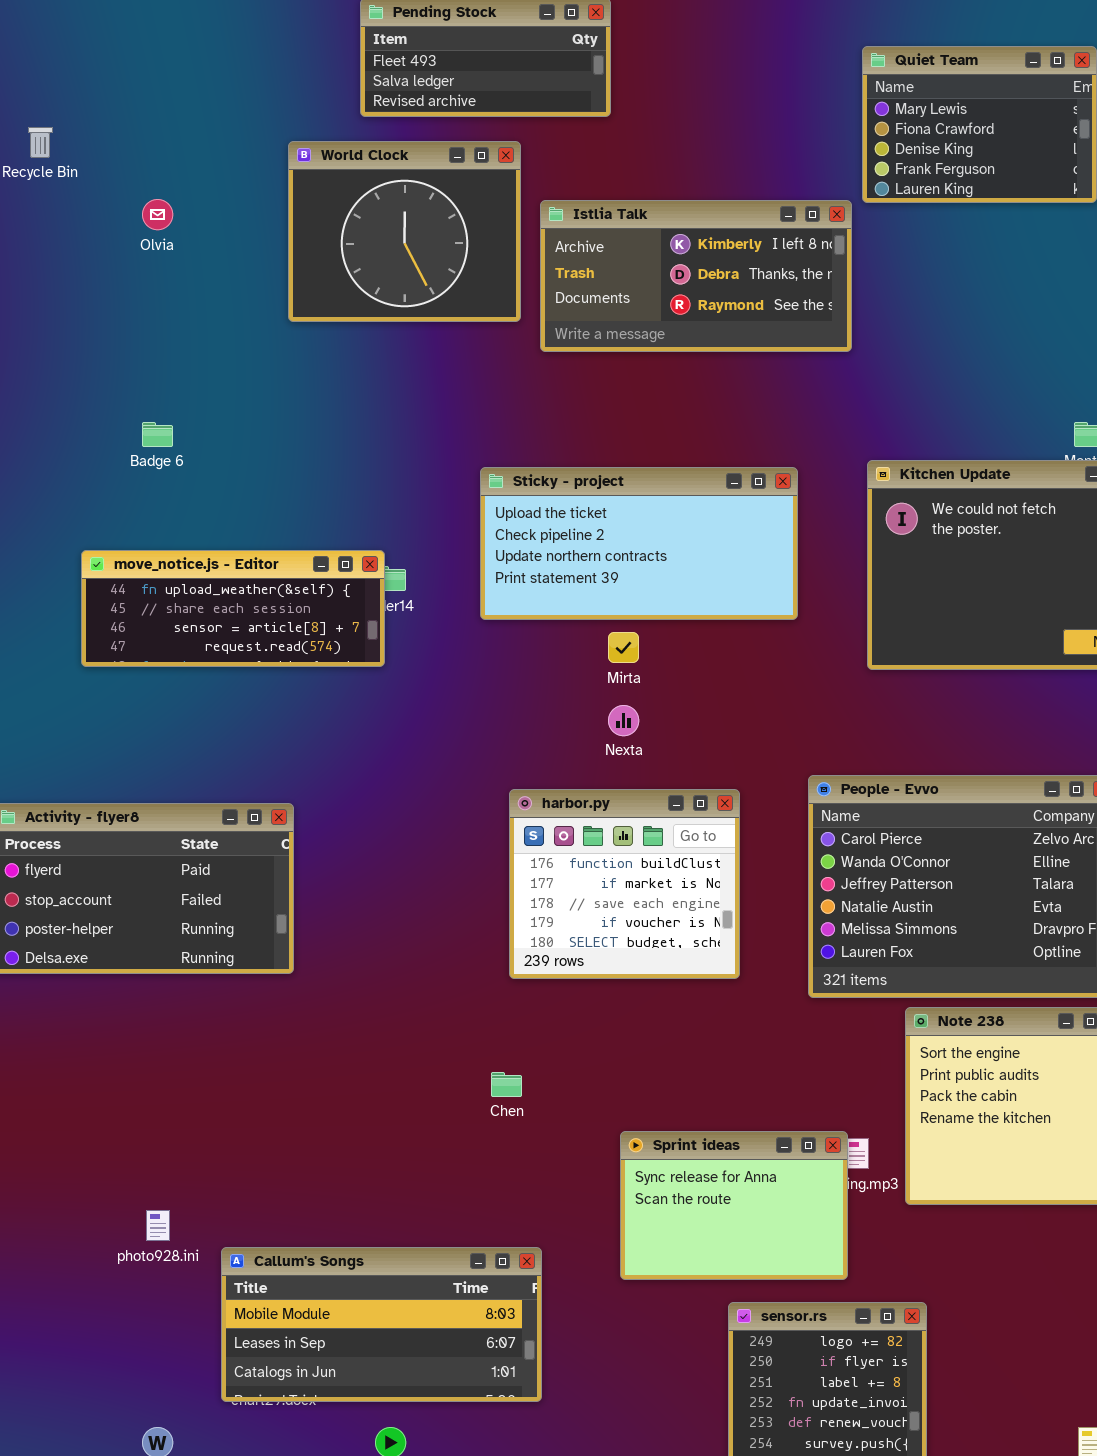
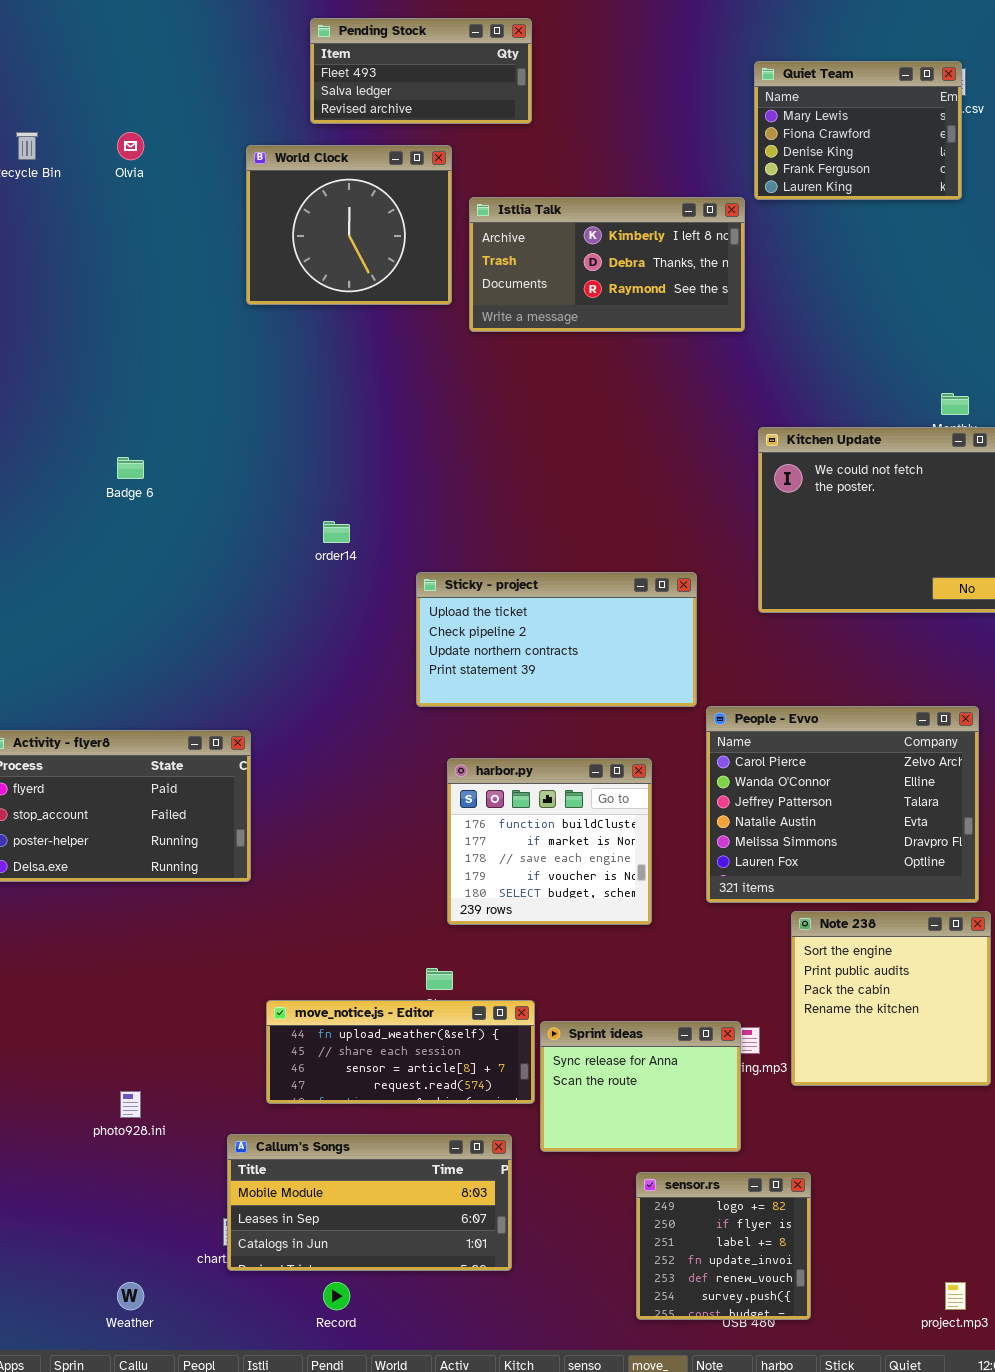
Olvia: [142,199,173,230] -> [117,132,144,160], moved
Badge 6: [142,422,173,447] -> [117,457,144,479], moved
Sticky - project: [480,467,798,620] -> [416,572,697,707], moved
move_notice.js - Editor: [81,550,385,667] -> [266,1000,535,1104], moved
harbor.py: [509,789,740,979] -> [447,758,652,925], moved
Callum's Songs: [221,1247,542,1402] -> [227,1134,512,1271], moved

